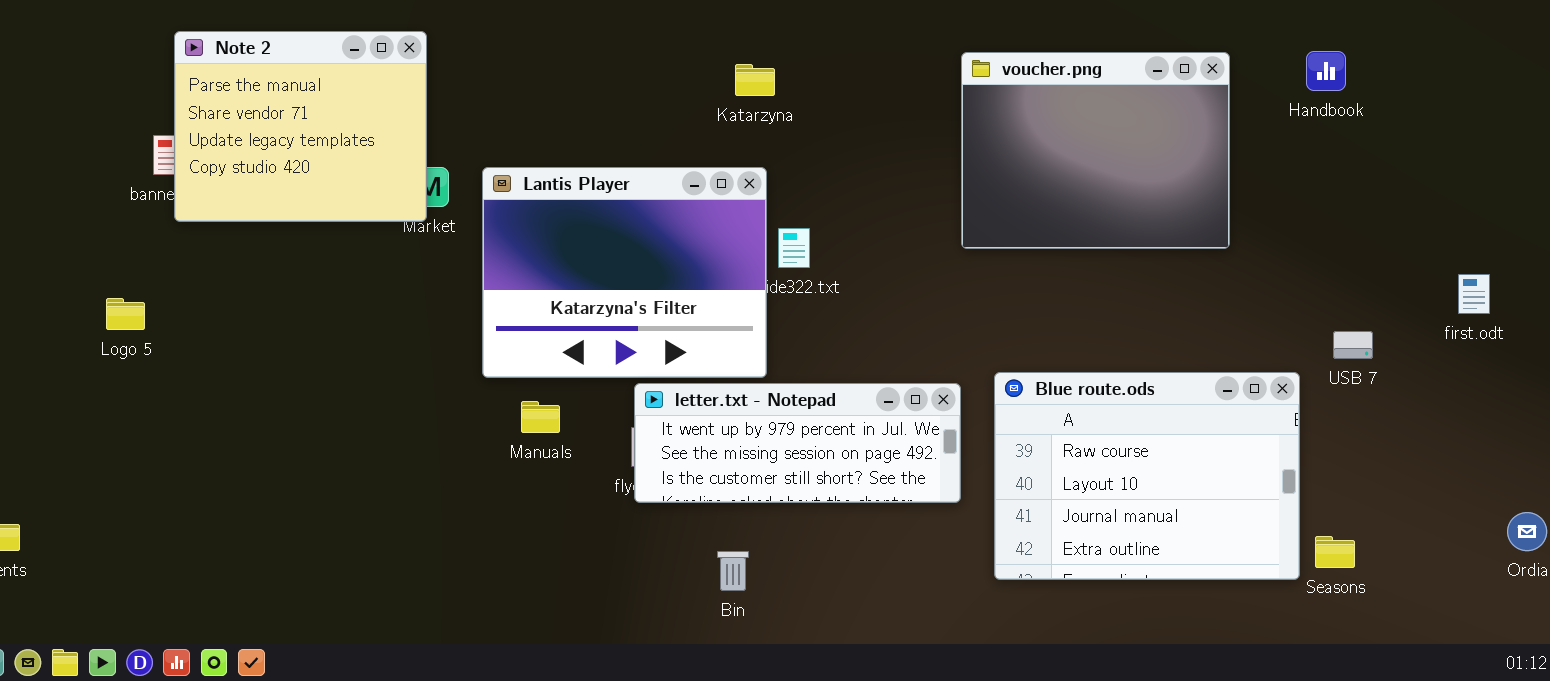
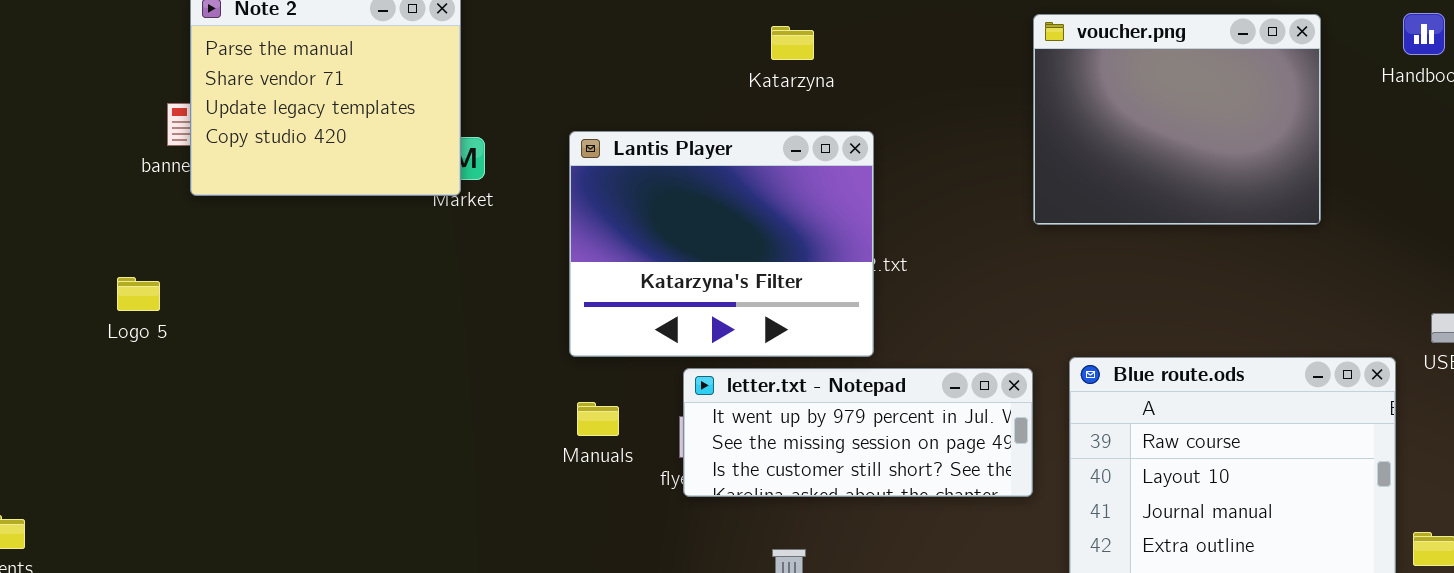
Katarzyna: [735,64,775,96] -> [771,26,814,60], moved
Lantis Player: [482,167,767,378] -> [569,131,874,357], moved
Manuals: [521,401,560,433] -> [577,402,619,436], moved

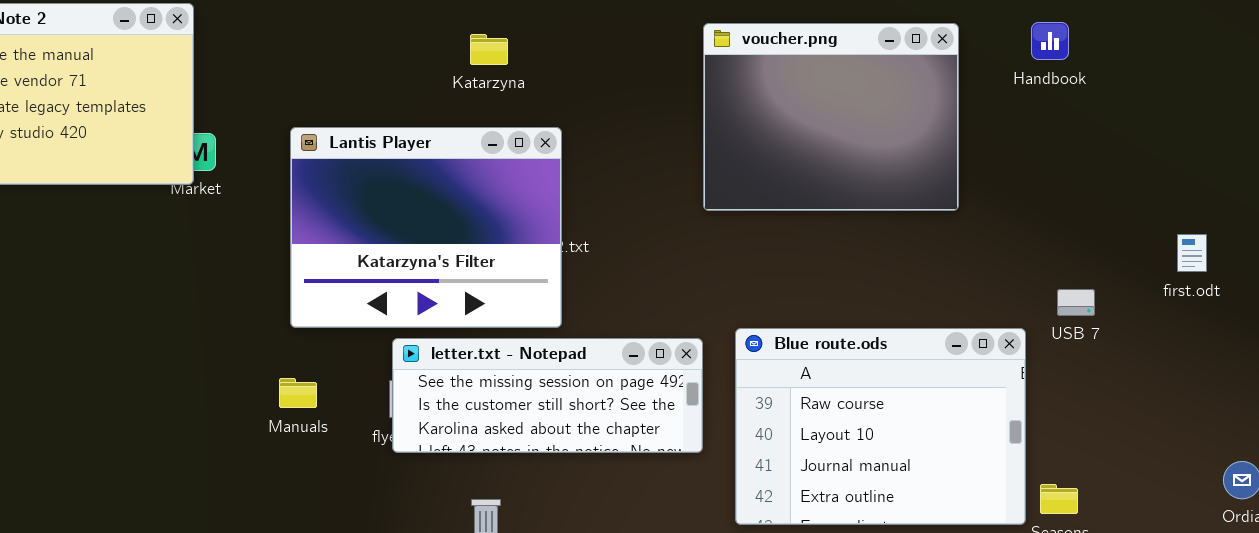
letter.txt - Notepad: [683,368,1033,497] -> [392,338,703,453], scrolled down 1 row
Manuals: [577,402,619,436] -> [279,378,317,408], moved

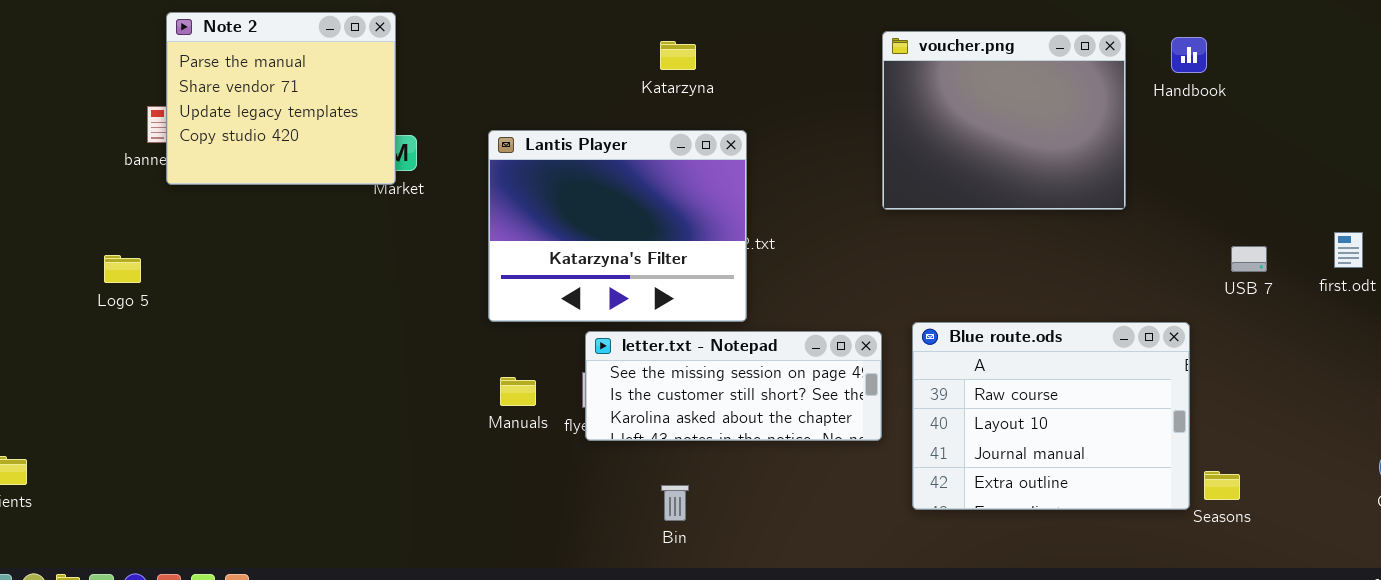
Handbook: [1031,22,1069,60] -> [1171,37,1207,73], moved
USB 7: [1057,289,1095,316] -> [1231,246,1267,272], moved
Manuals: [279,378,317,408] -> [500,377,536,406], moved

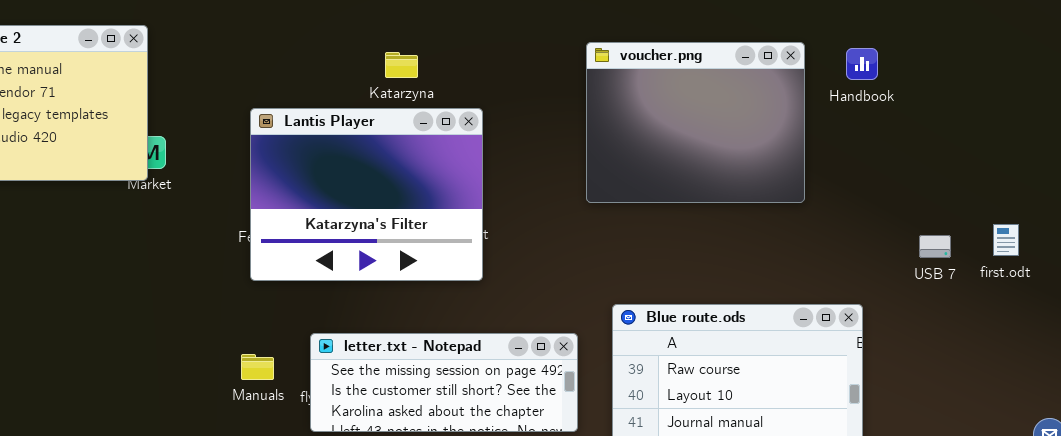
Lantis Player: [488,130,747,322] -> [250,108,483,281], moved
USB 7: [1231,246,1267,272] -> [919,235,951,258], moved
letter.txt - Notepad: [585,331,882,441] -> [310,333,578,432], moved

